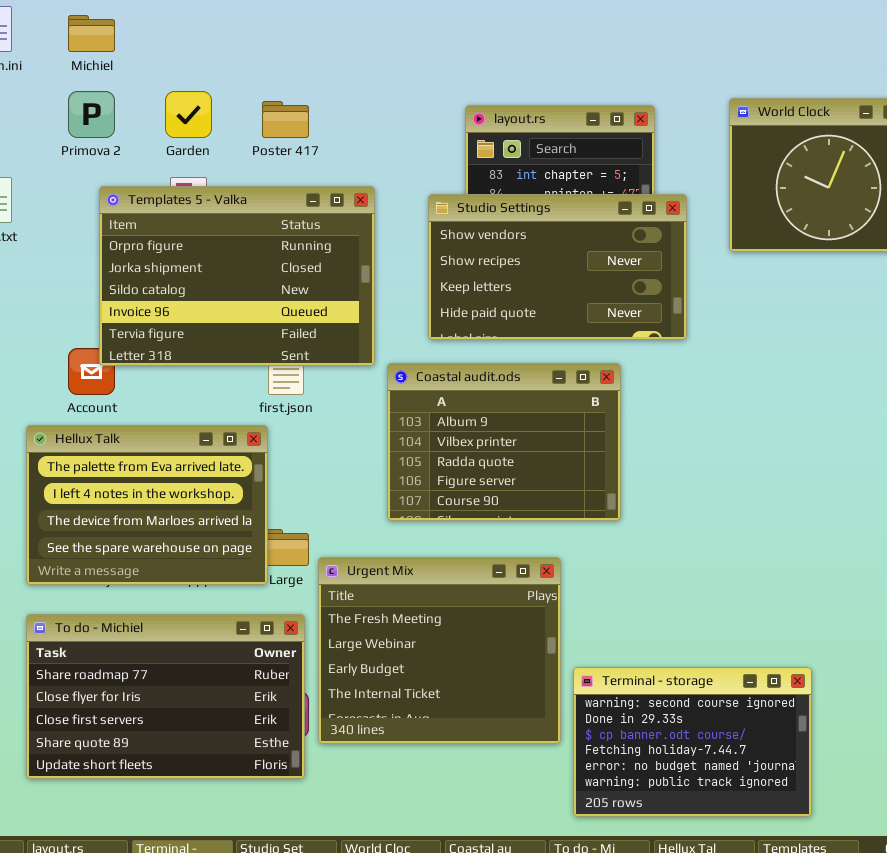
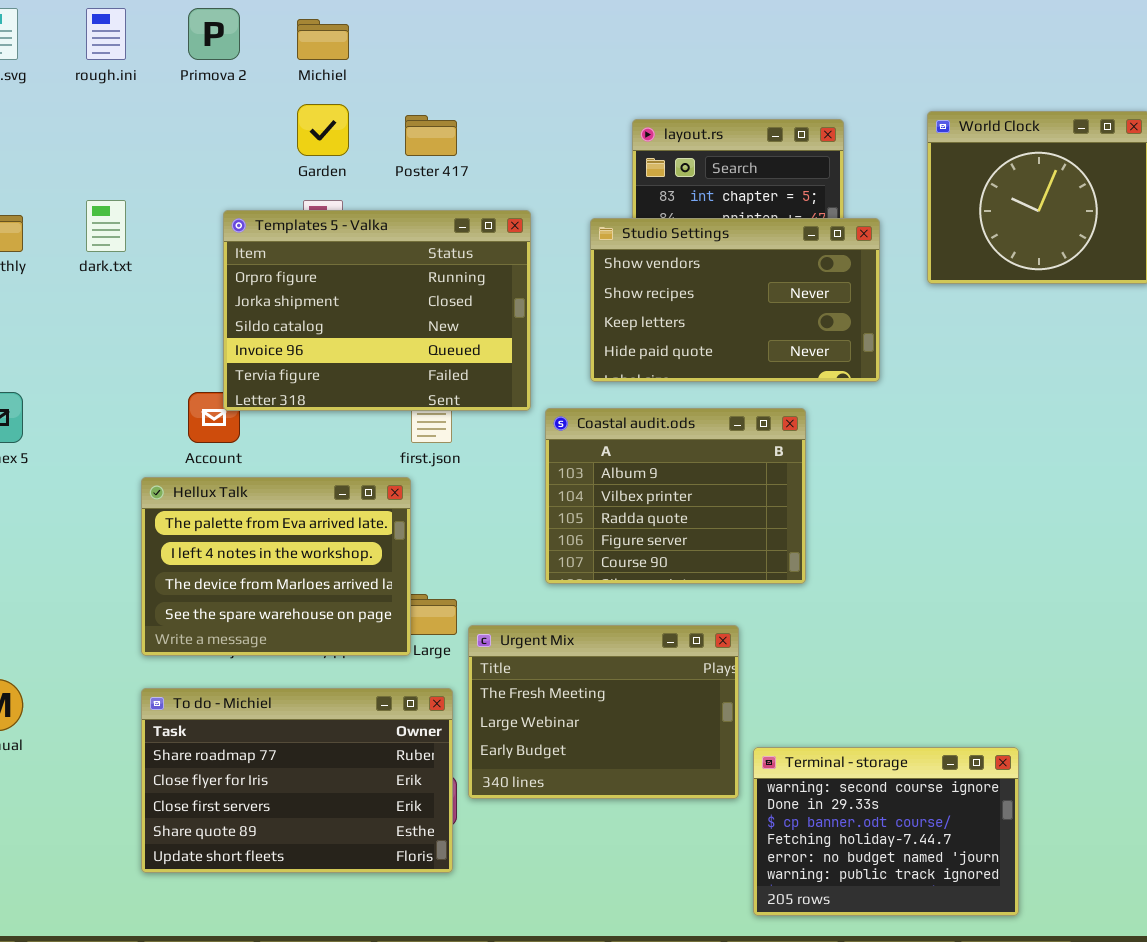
Michiel: [68,15,115,52] -> [297,19,349,60], moved
Primova 2: [68,91,115,138] -> [188,8,240,60], moved
Urgent Mix: [318,557,561,744] -> [468,625,739,799], resized

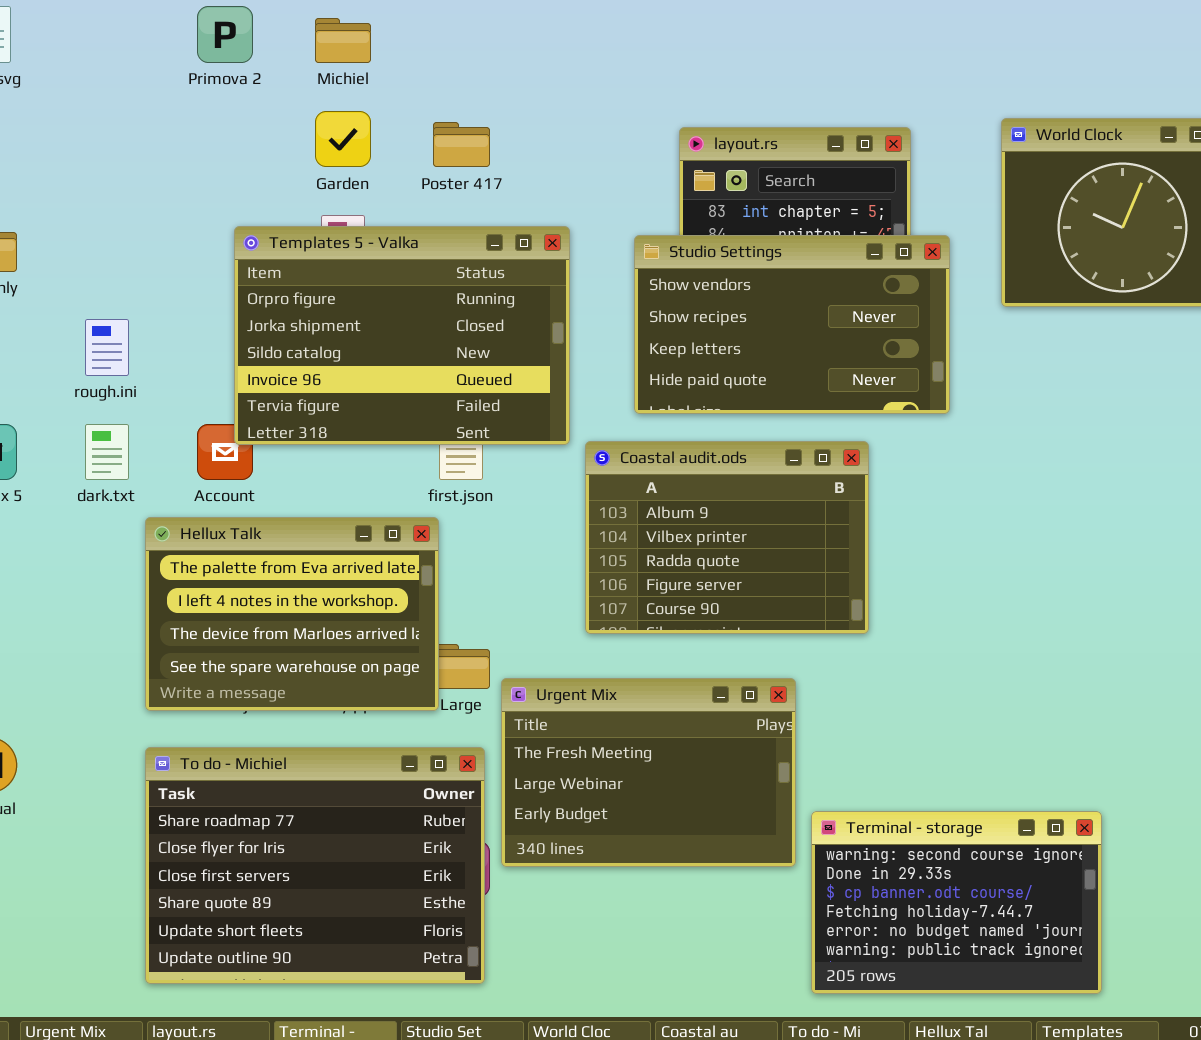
rough.ini: [86,8,126,60] -> [85,319,129,376], moved
dark.txt: [86,200,126,252] -> [85,424,129,480], moved
To do - Michiel: [141,688,453,873] -> [145,747,485,984], resized

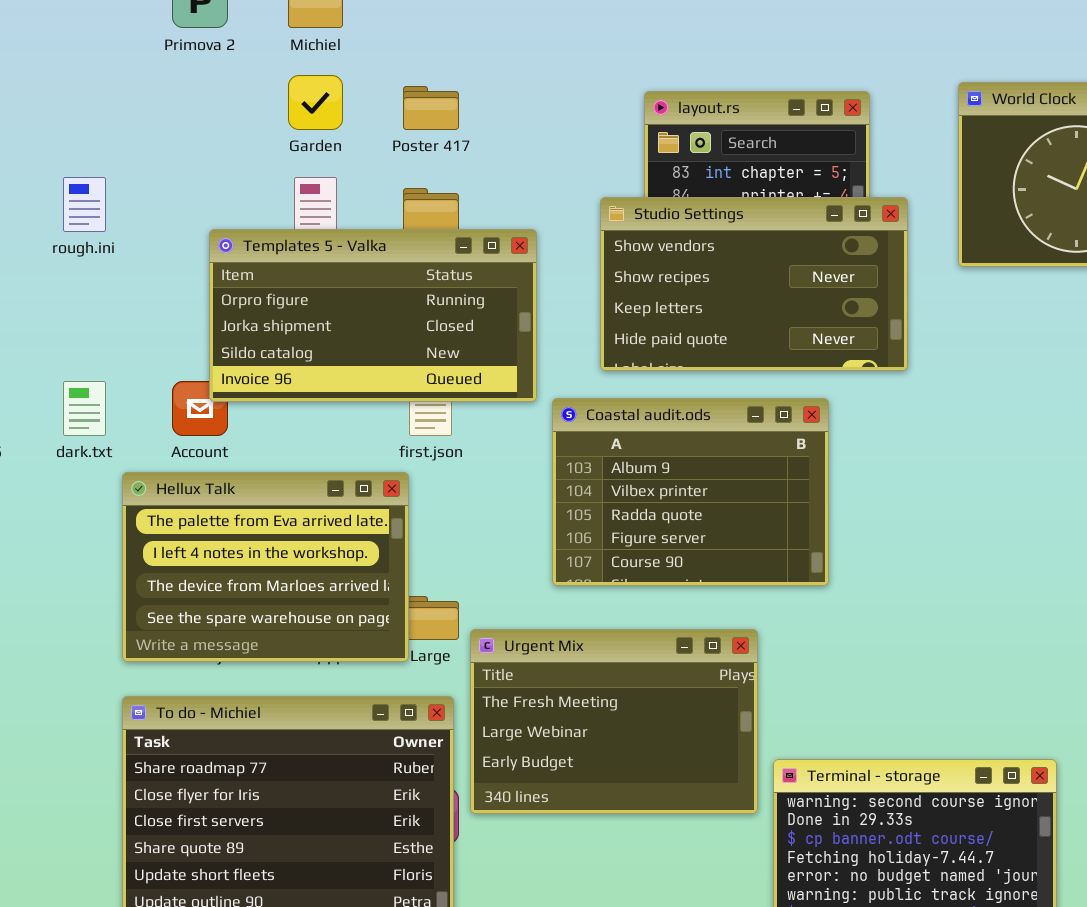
Templates 5 - Valka: [234,226,570,445] -> [209,229,537,402], resized
rough.ini: [85,319,129,376] -> [63,177,106,232], moved

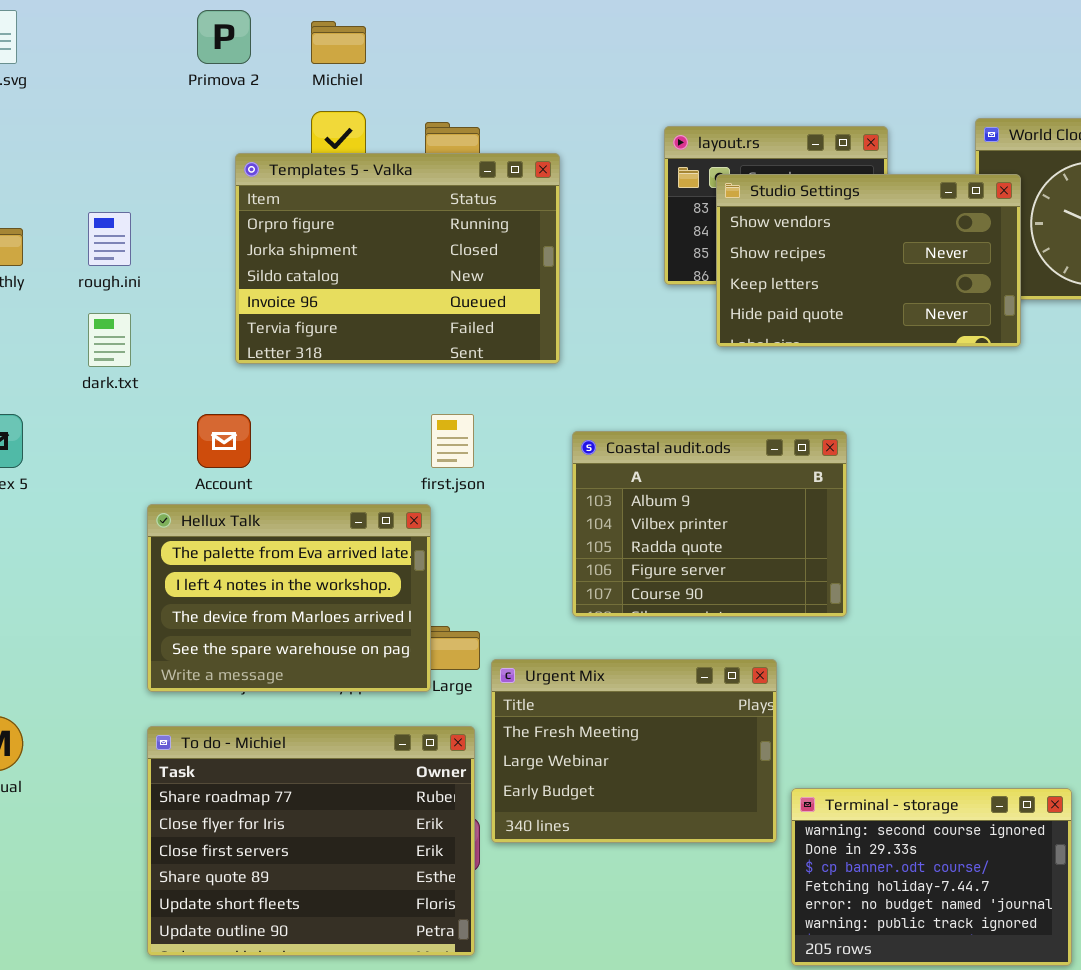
Studio Settings: [600,197,908,371] -> [716,174,1021,347], moved
Templates 5 - Valka: [209,229,537,402] -> [235,153,560,364], moved, resized
dark.txt: [63,381,106,436] -> [88,313,131,367], moved

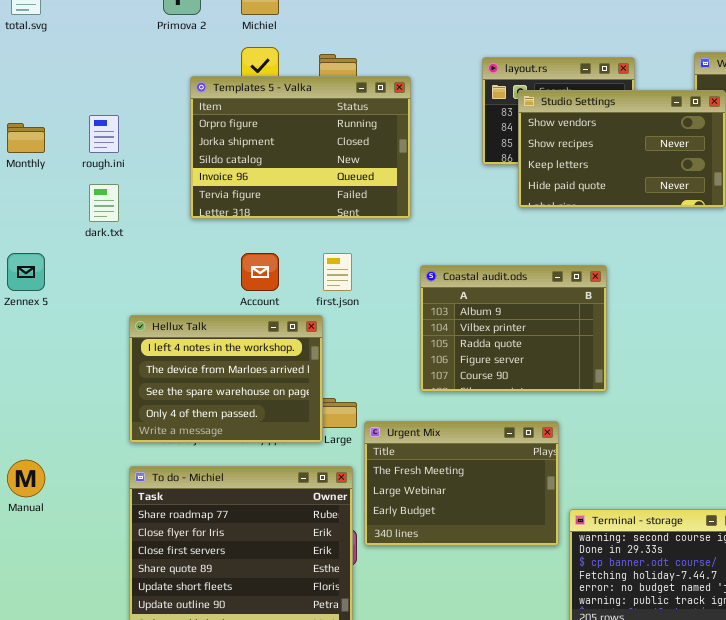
Account: [197,414,251,468] -> [241,253,279,291], moved
Hellux Talk: [147,504,431,692] -> [129,315,323,443], scrolled down 1 row

